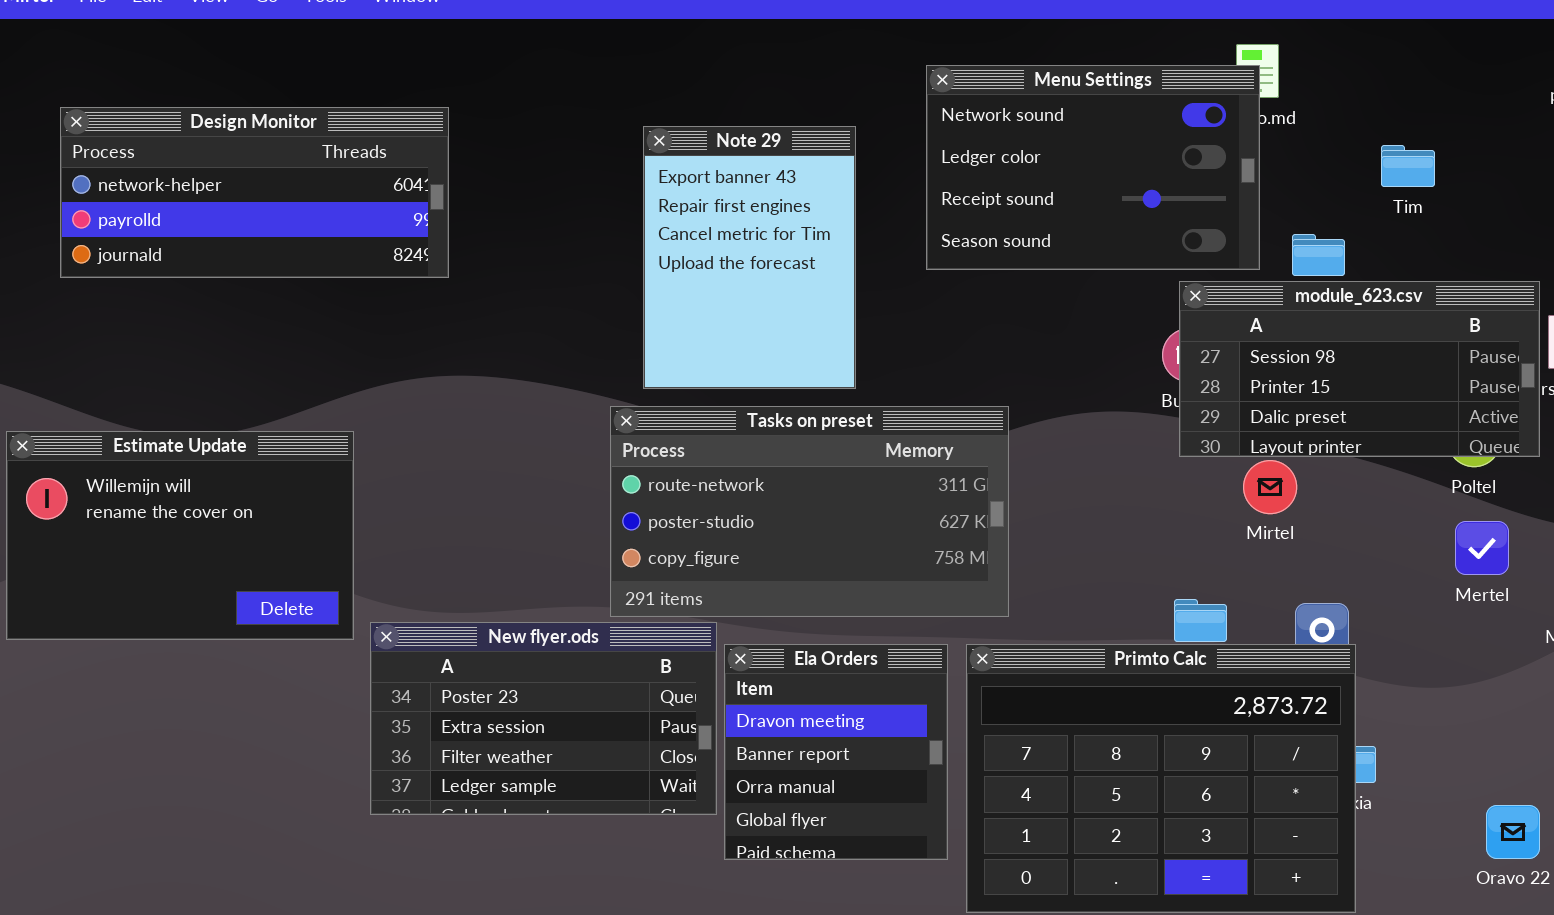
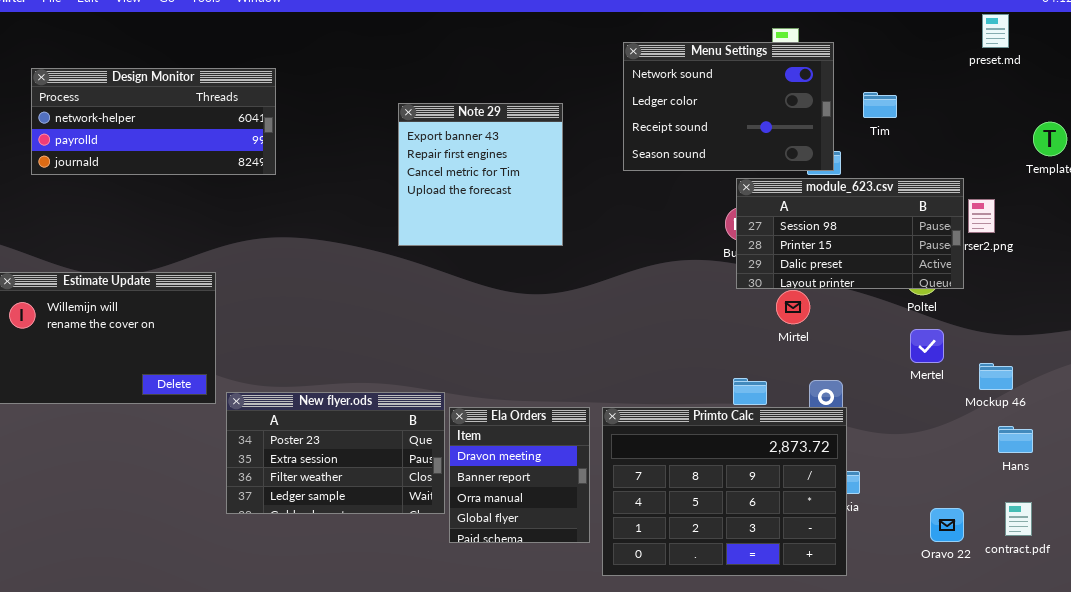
Menu Settings: [926,65,1260,270] -> [623,42,834,171], moved
Note 29: [643,126,856,389] -> [398,103,563,246], resized
Tasks on preset: [610,406,1009,617] -> none, closed

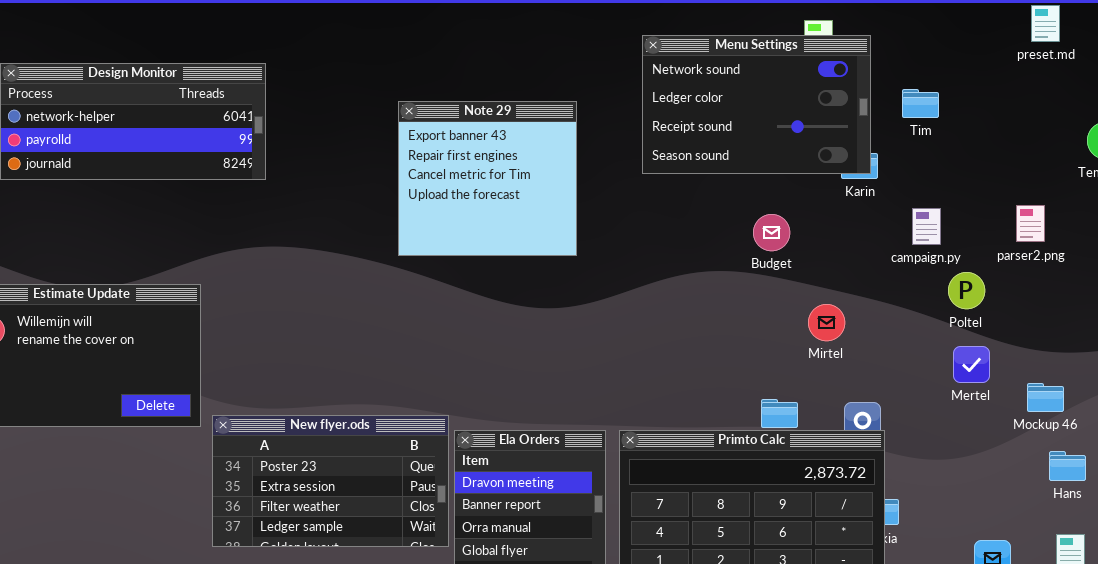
module_623.csv: [736,178,964,289] -> none, closed

